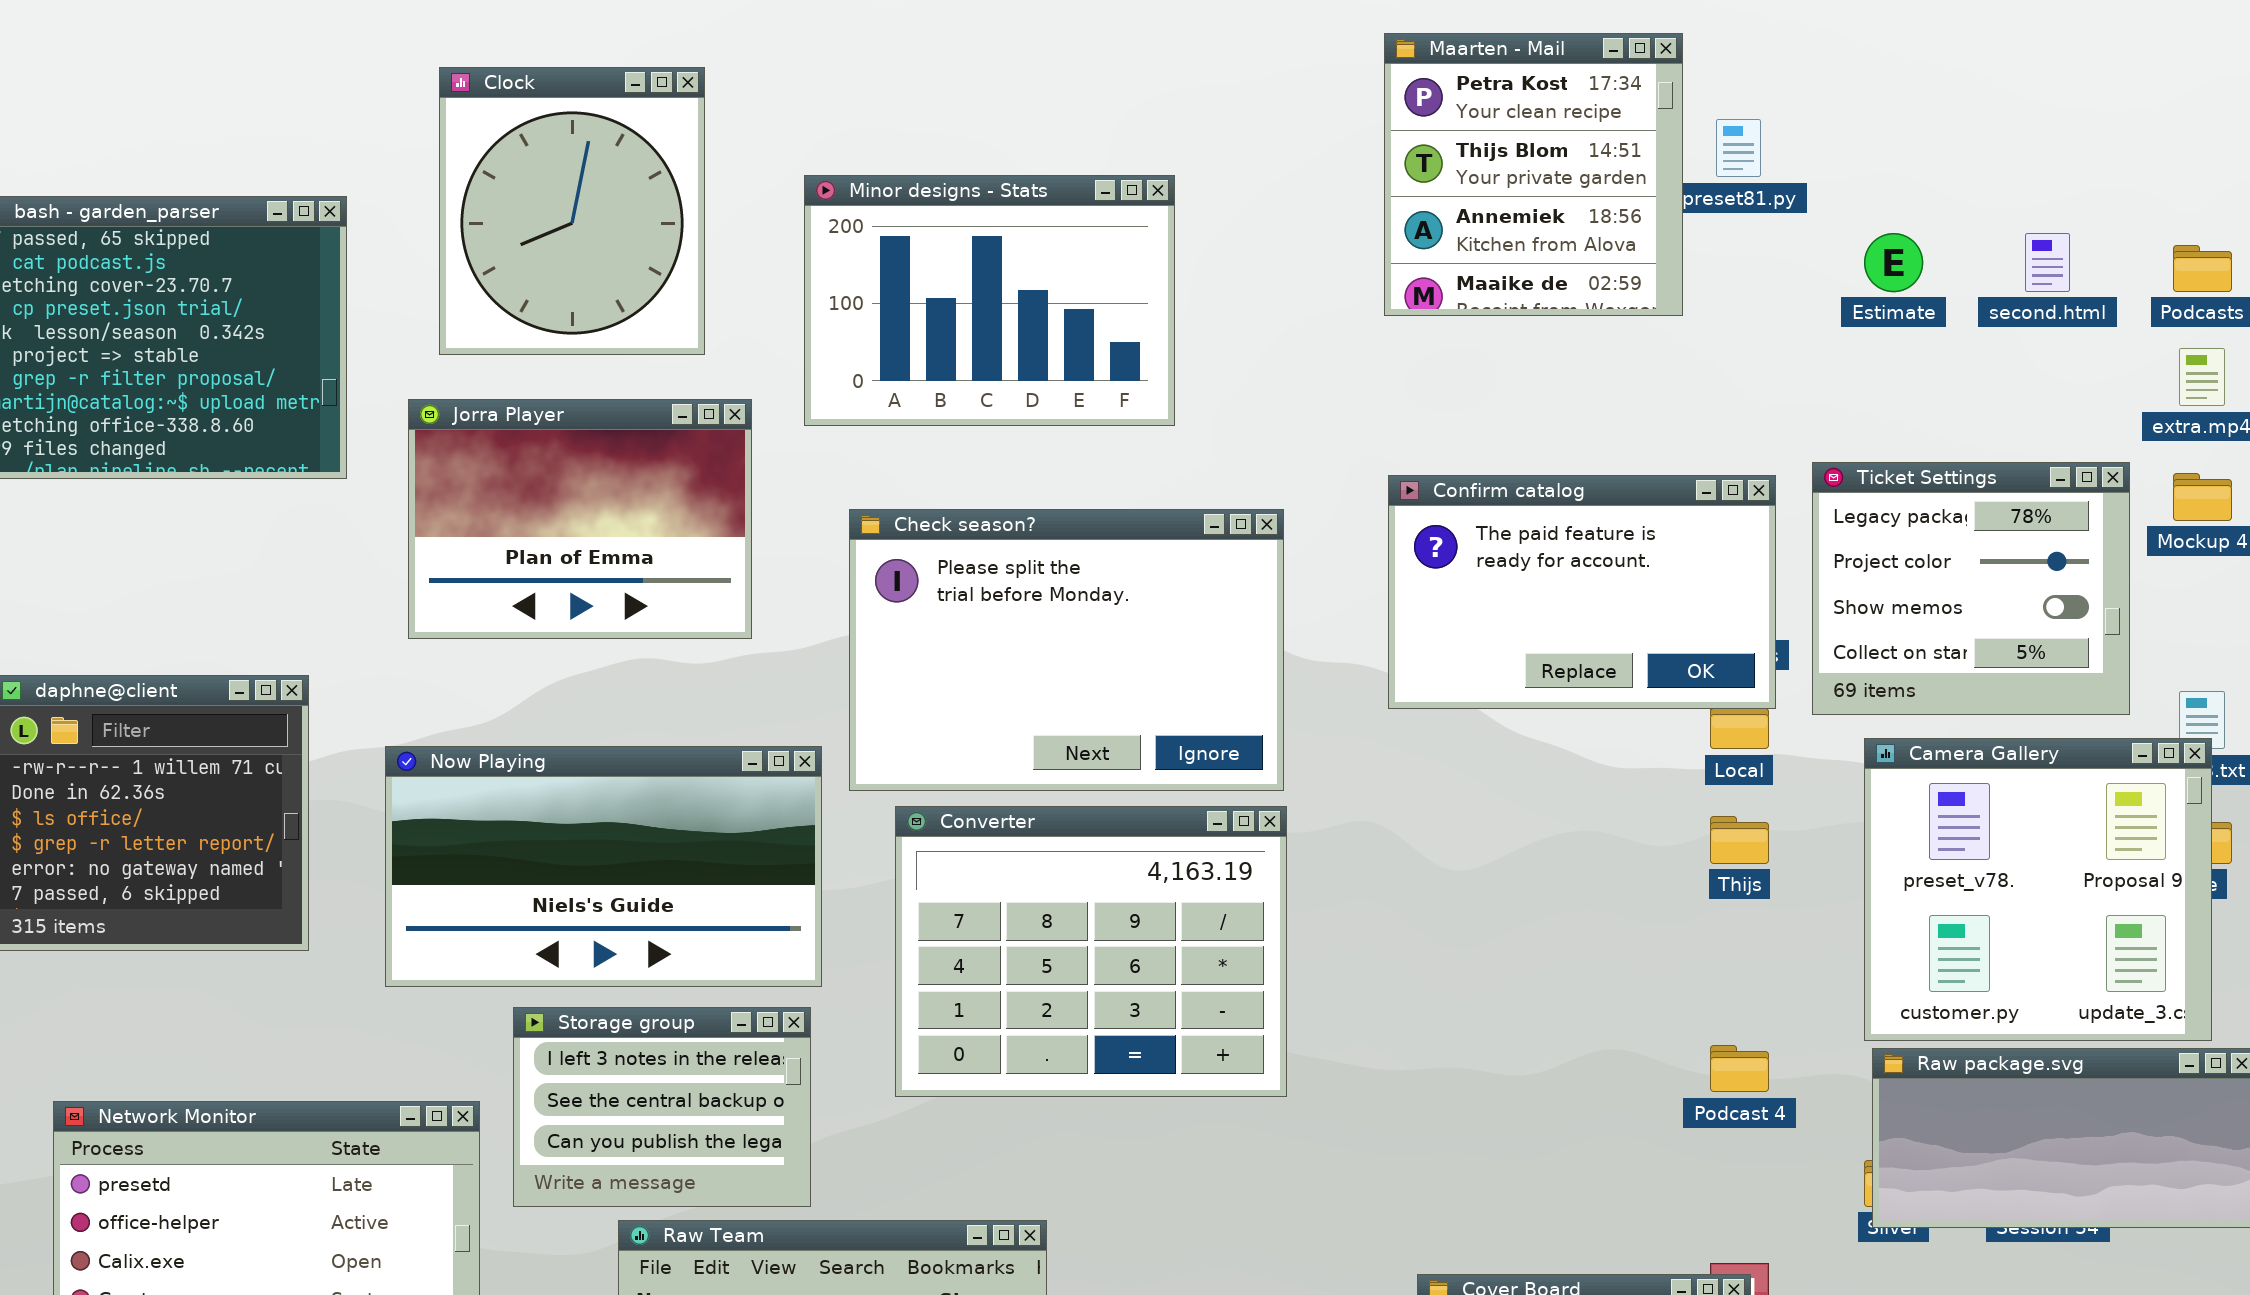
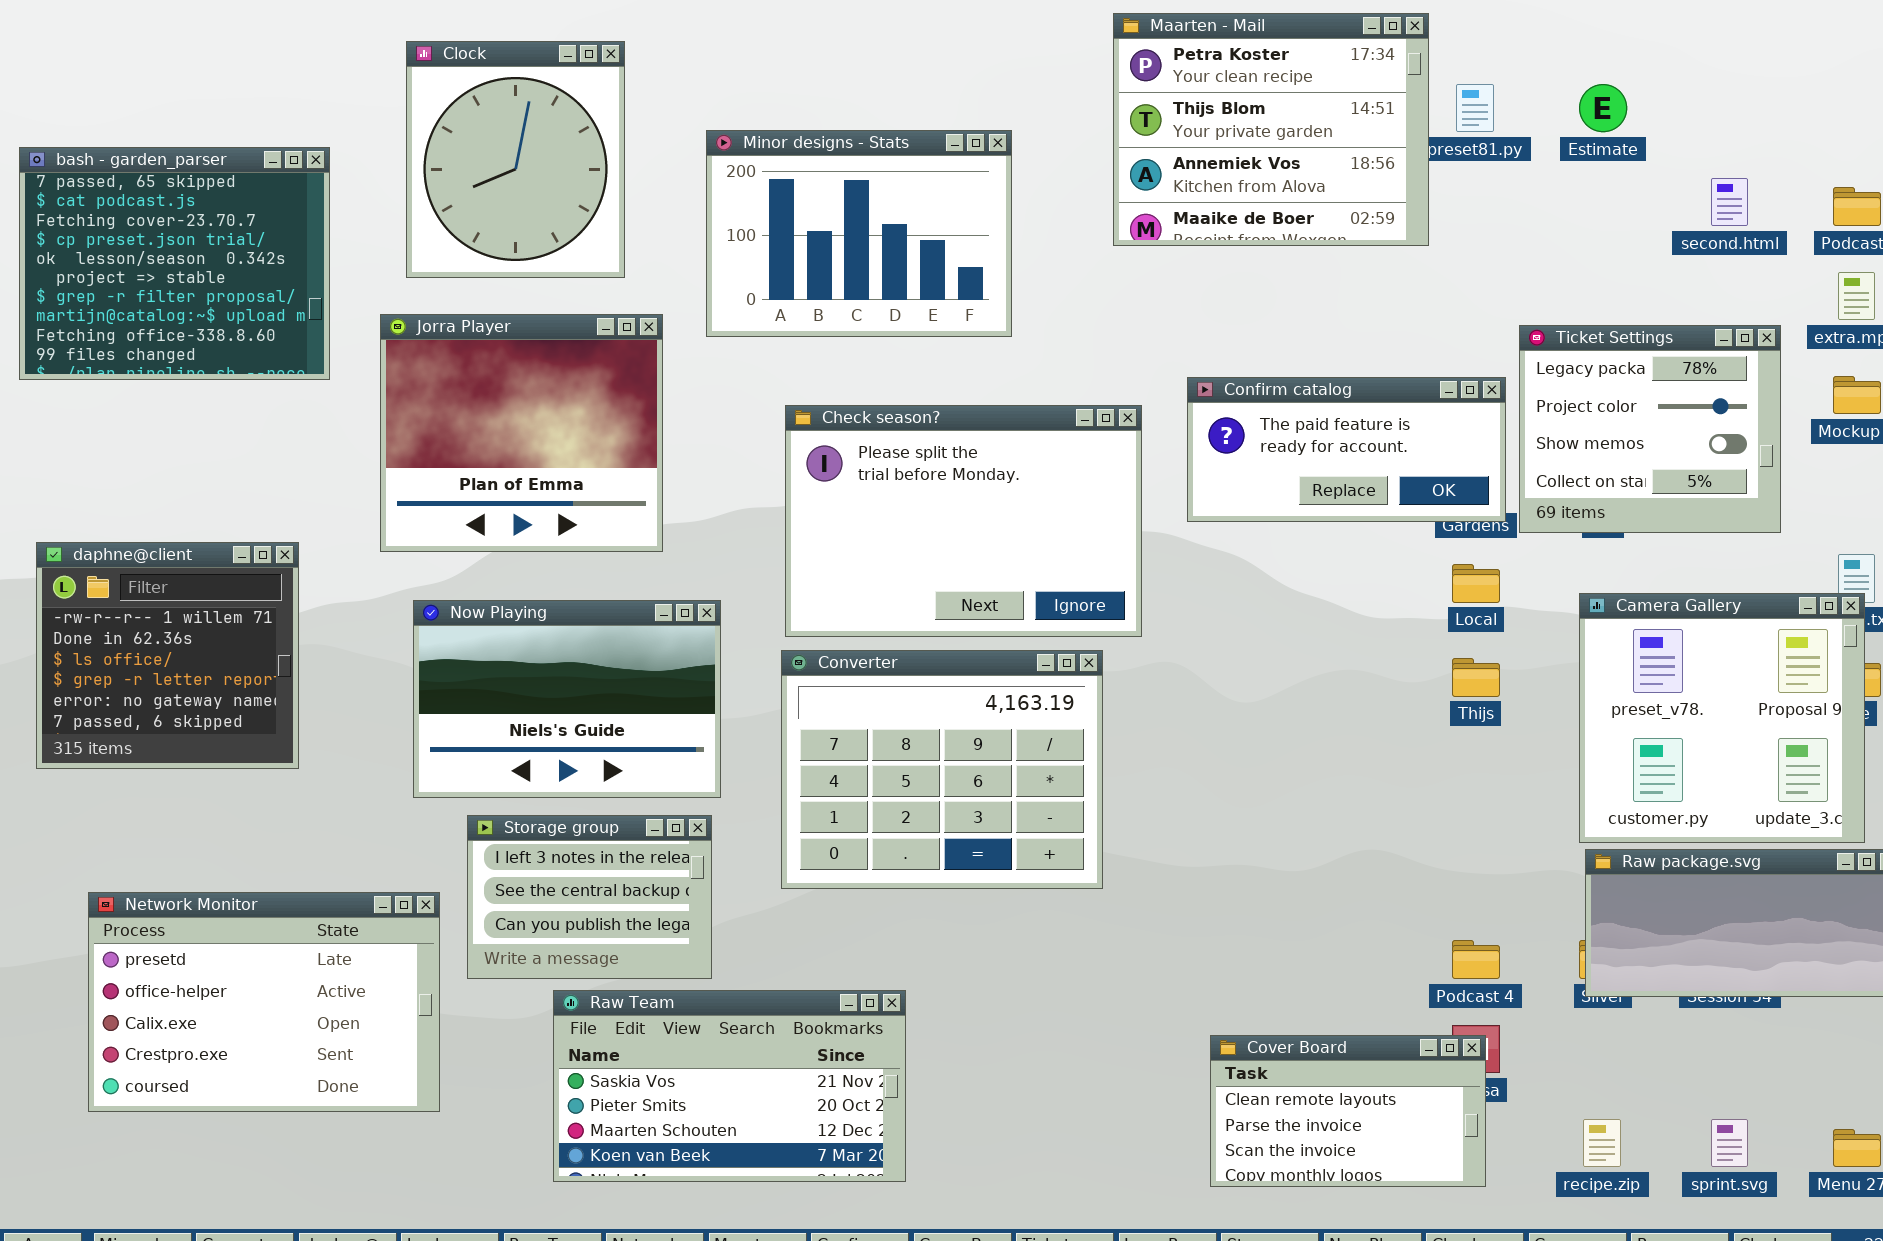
Maarten - Mail: [1384,33,1683,316] -> [1113,13,1429,246], resized
Estimate: [1864,233,1923,292] -> [1579,84,1627,132], moved
Jorra Player: [408,399,752,639] -> [380,314,663,552], resized
Ticket Settings: [1812,462,2130,715] -> [1519,325,1781,533], moved
Confirm catalog: [1388,475,1776,709] -> [1187,377,1506,522], resized
Check season?: [849,509,1284,791] -> [785,405,1142,637], moved
Now Playing: [385,746,822,987] -> [413,600,721,798], resized
Podcast 4: [1710,1045,1769,1092] -> [1452,940,1500,979], moved

